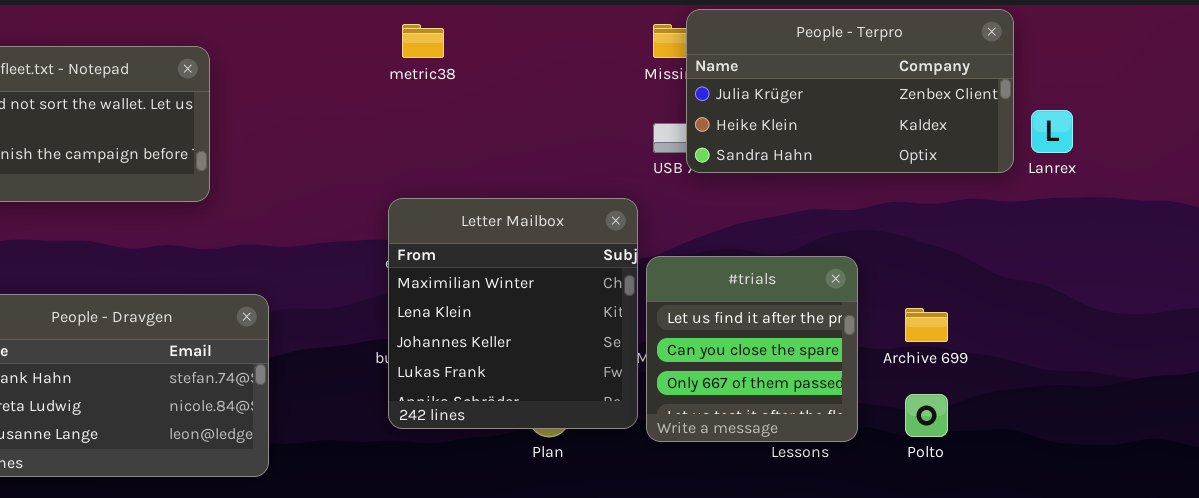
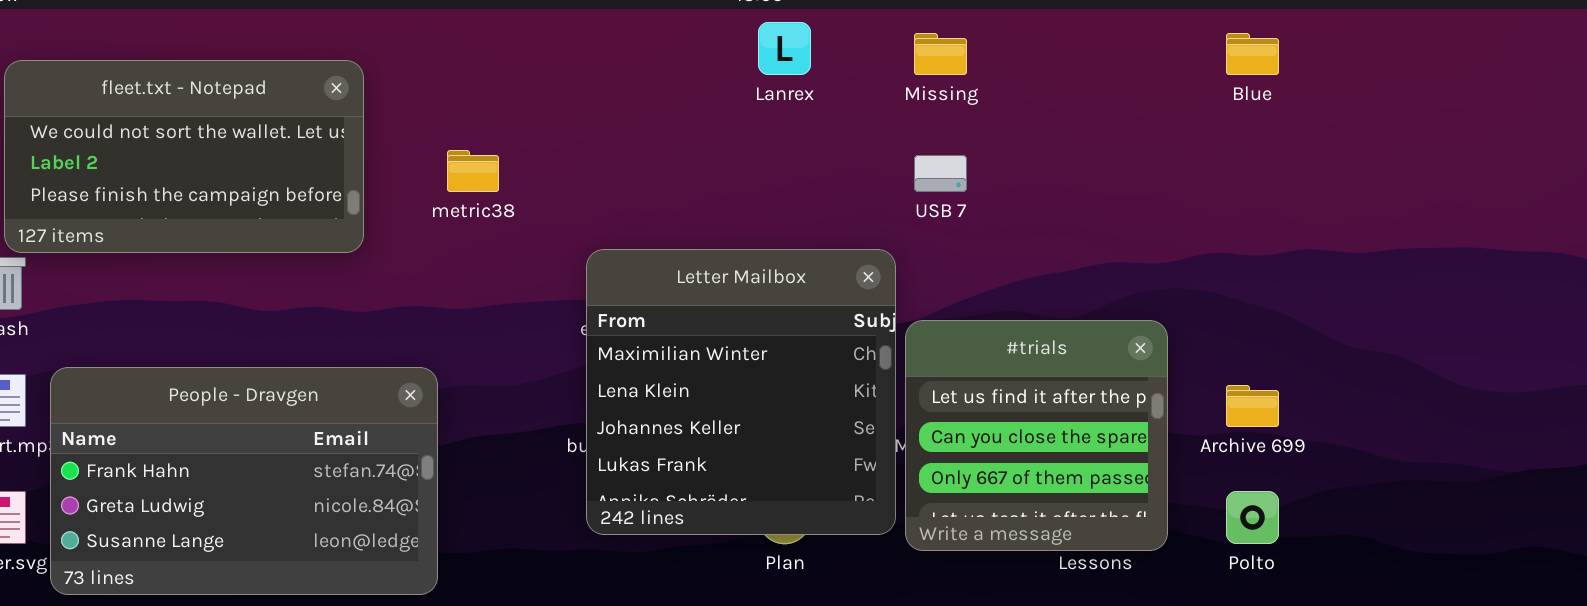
People - Terpro: [686,9,1014,173] -> none, closed
metric38: [402,24,444,58] -> [447,150,499,192], moved
Lanrex: [1031,110,1073,153] -> [758,22,811,75], moved

